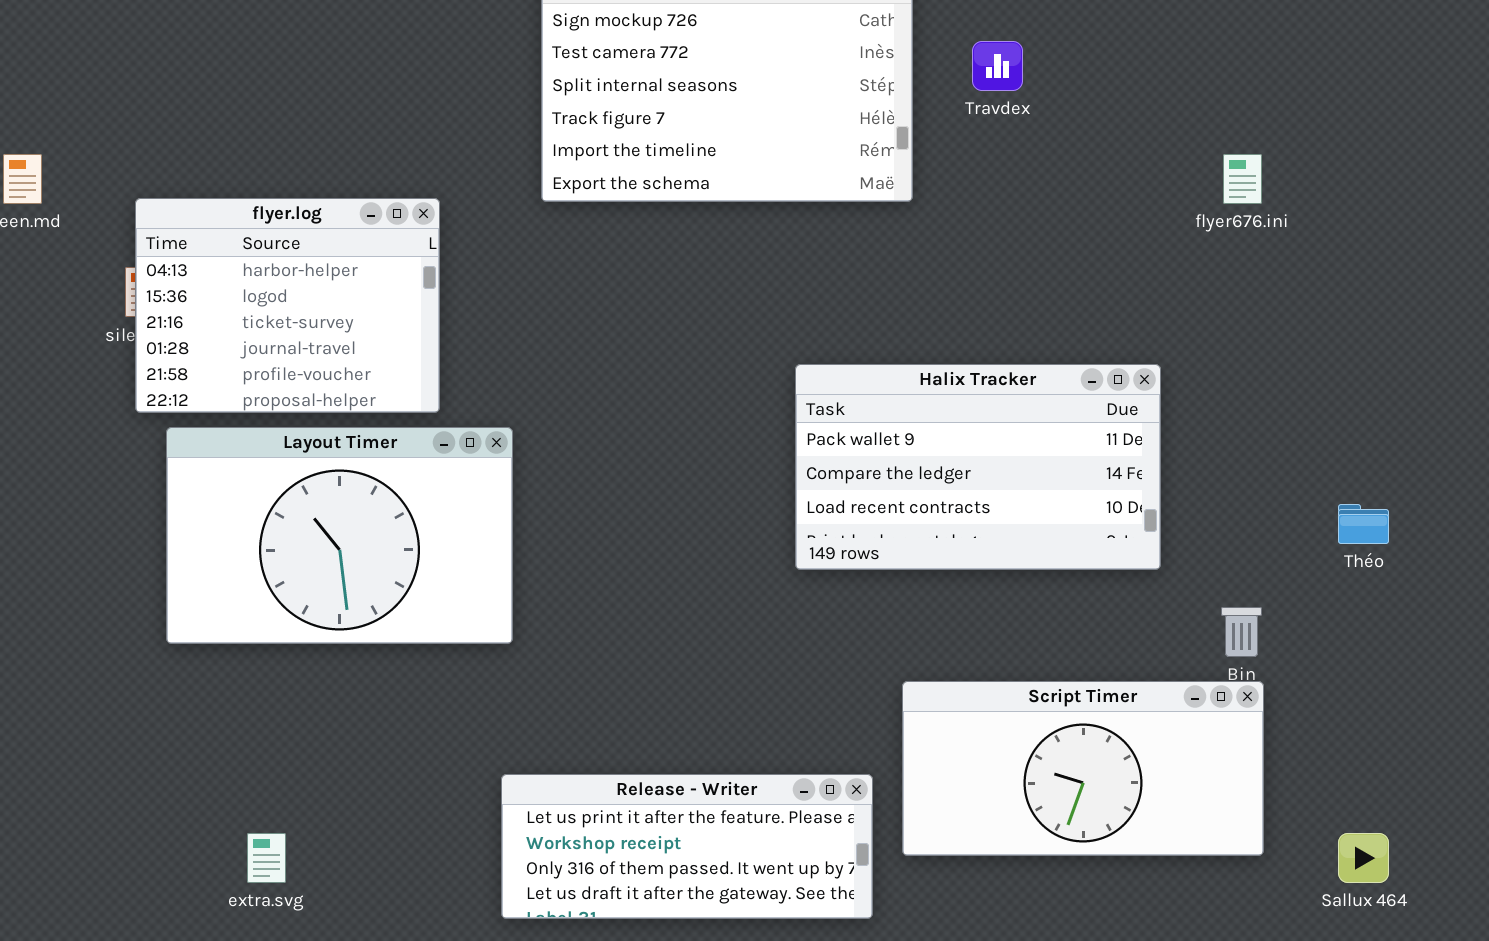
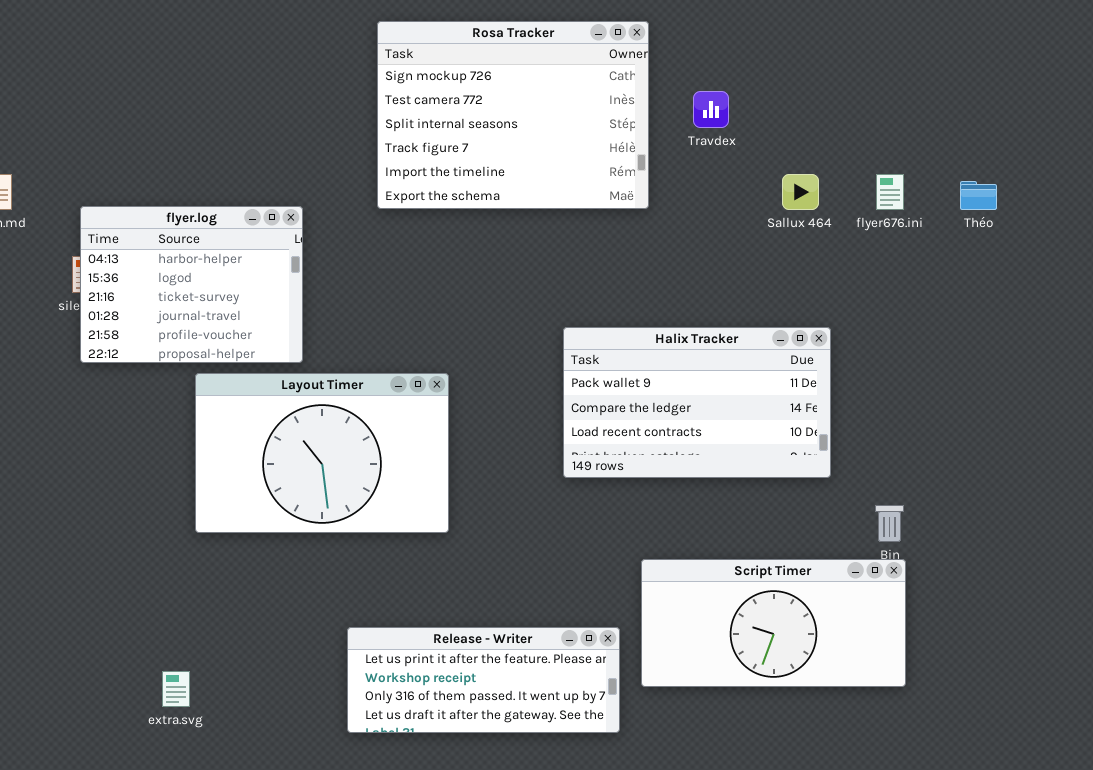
Layout Timer: [166,427,513,644] -> [195,373,449,533], moved
Théo: [1338,504,1389,544] -> [960,181,997,210], moved
Sallux 464: [1338,833,1389,883] -> [782,174,819,210], moved

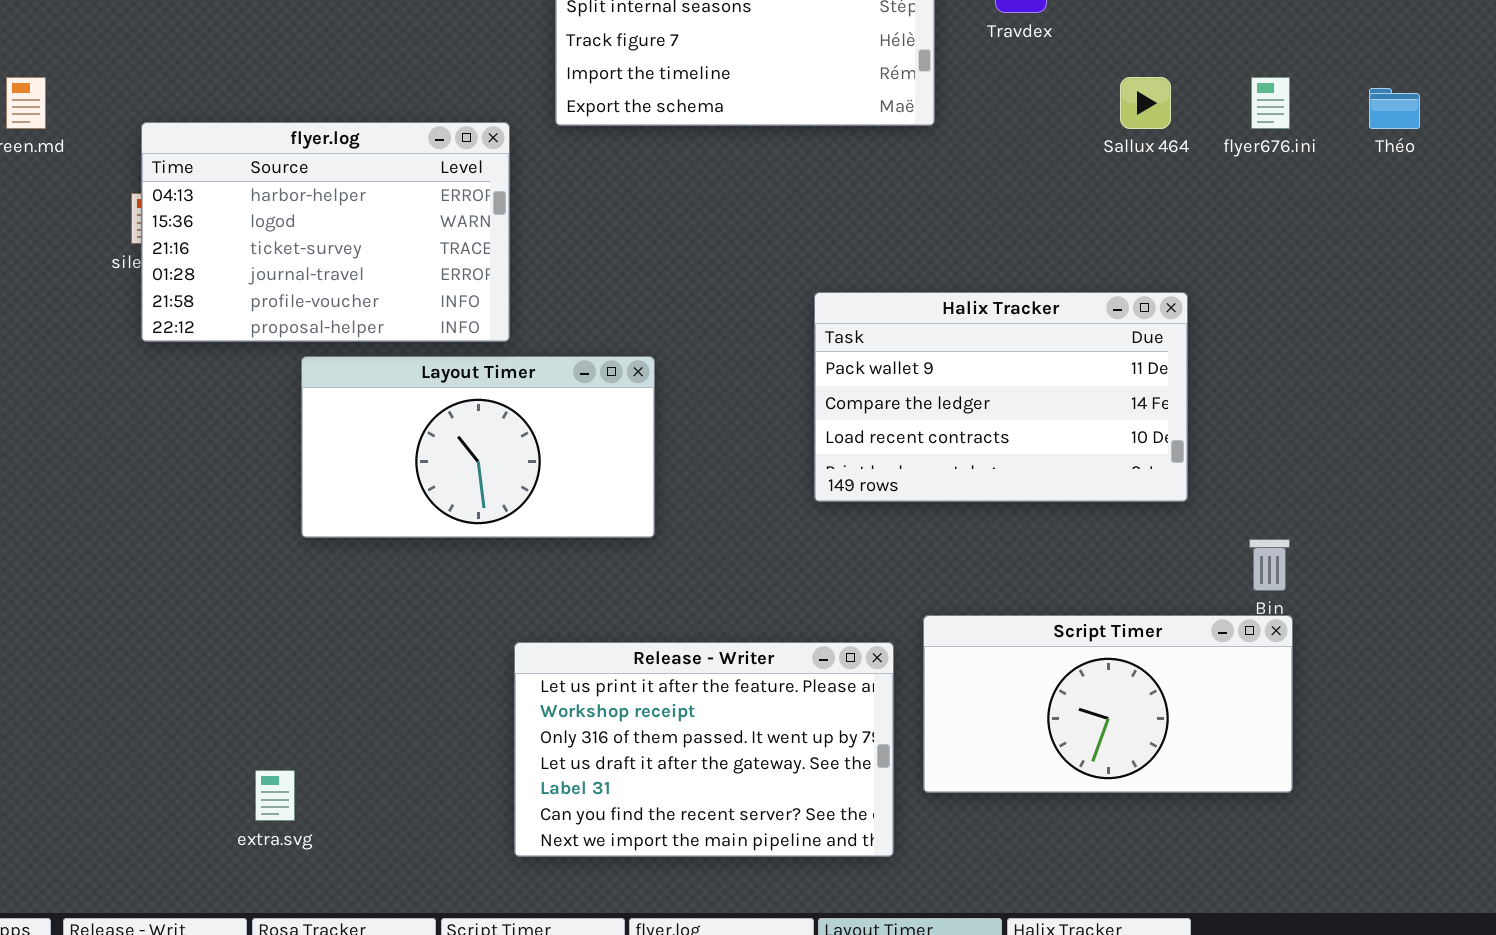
flyer.log: [80,206,303,363] -> [141,122,510,342], resized
Layout Timer: [195,373,449,533] -> [301,356,655,538], resized
Release - Writer: [347,627,620,733] -> [514,642,894,857], resized

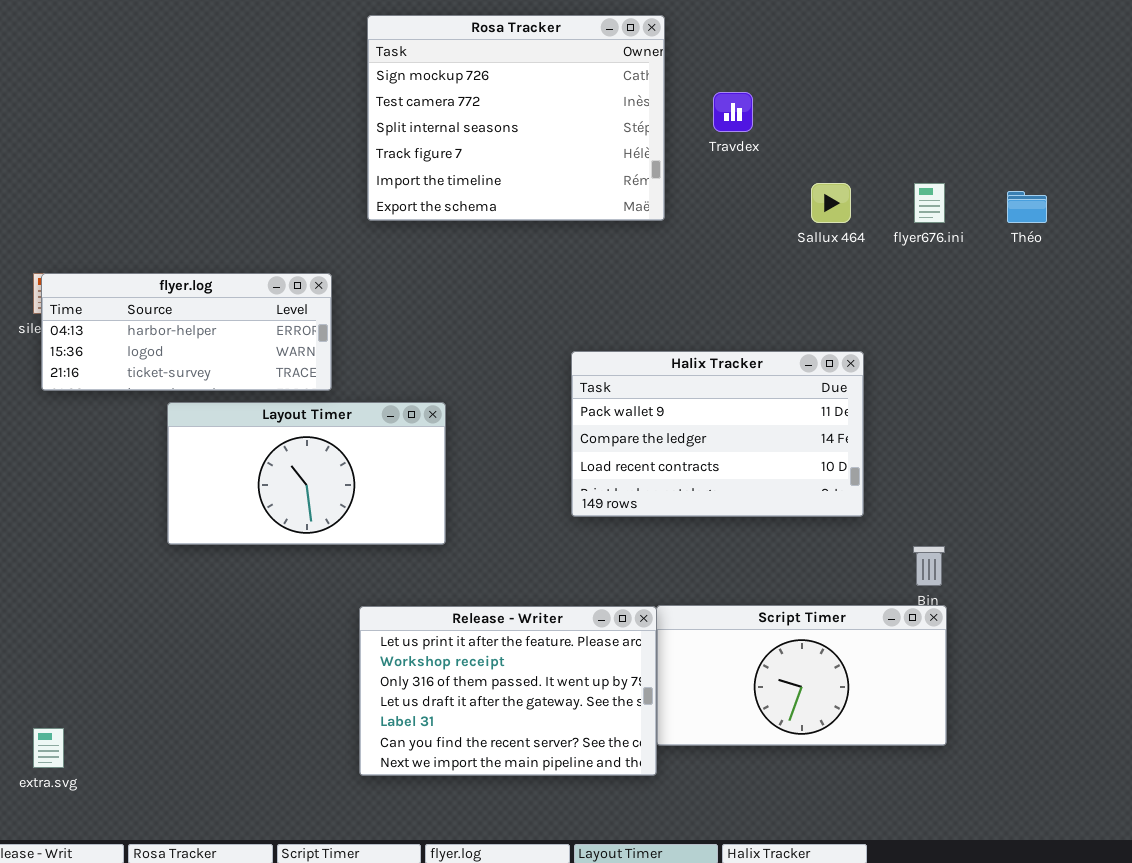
flyer.log: [141,122,510,342] -> [41,273,332,391], resized
Release - Writer: [514,642,894,857] -> [359,606,657,776], moved
extra.svg: [255,770,295,821] -> [33,728,64,768], moved

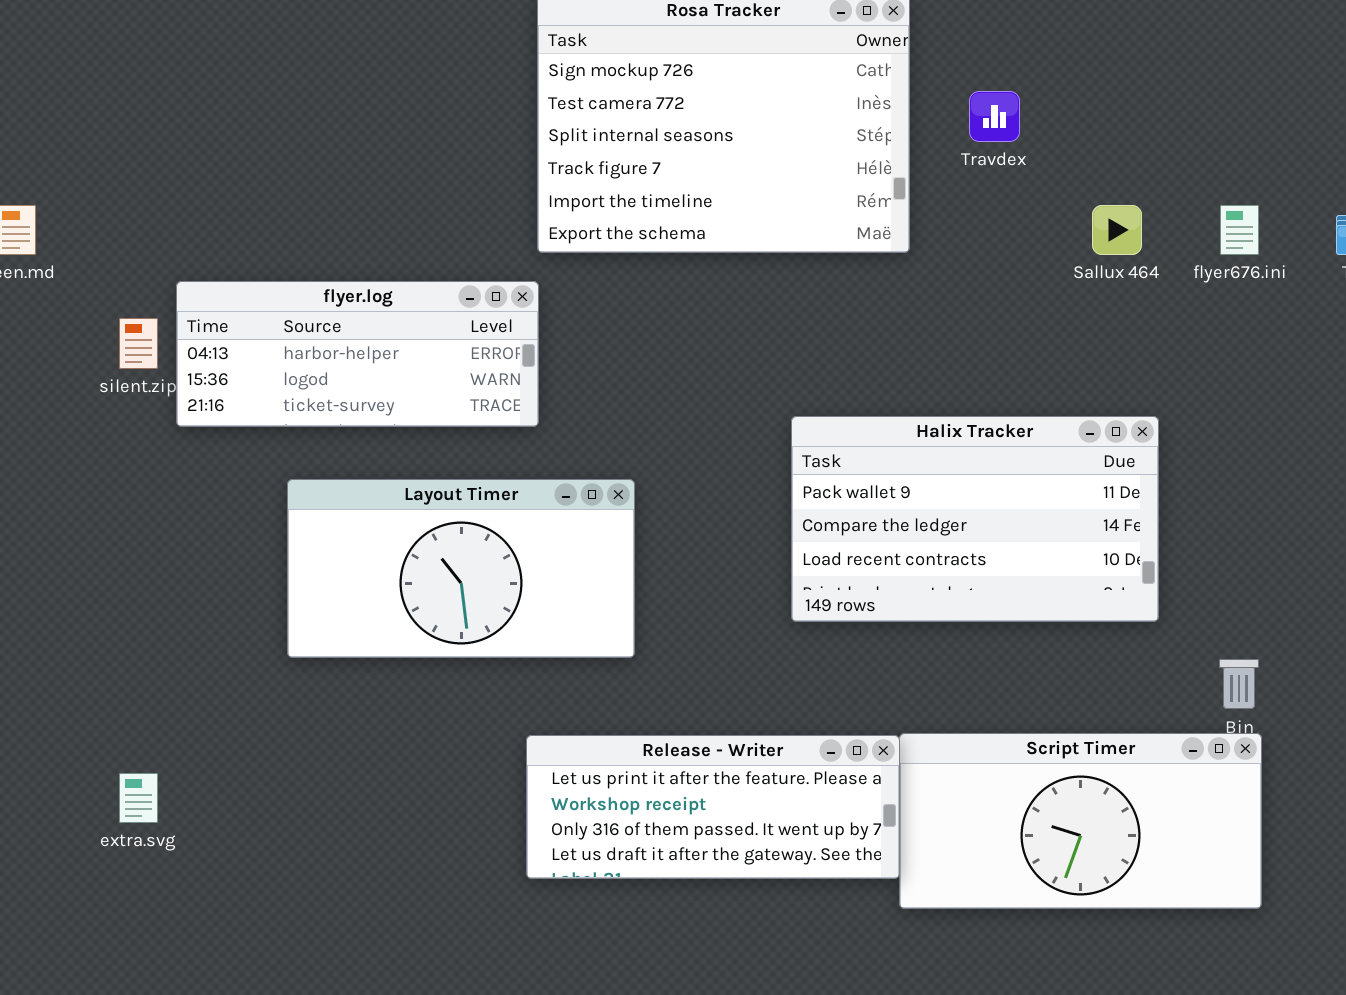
flyer.log: [41,273,332,391] -> [176,281,539,427], moved
Release - Writer: [359,606,657,776] -> [526,735,900,879], resized
extra.svg: [33,728,64,768] -> [119,773,158,823], moved

